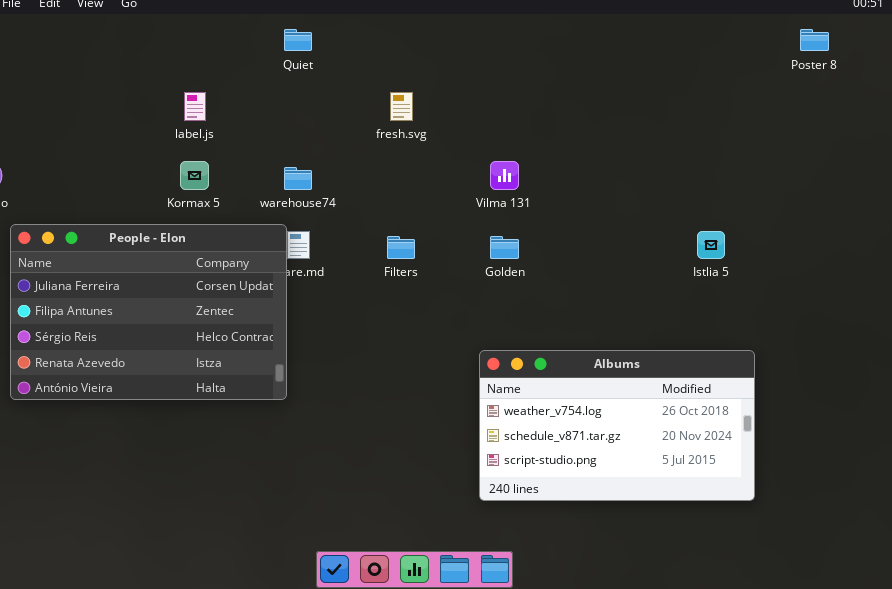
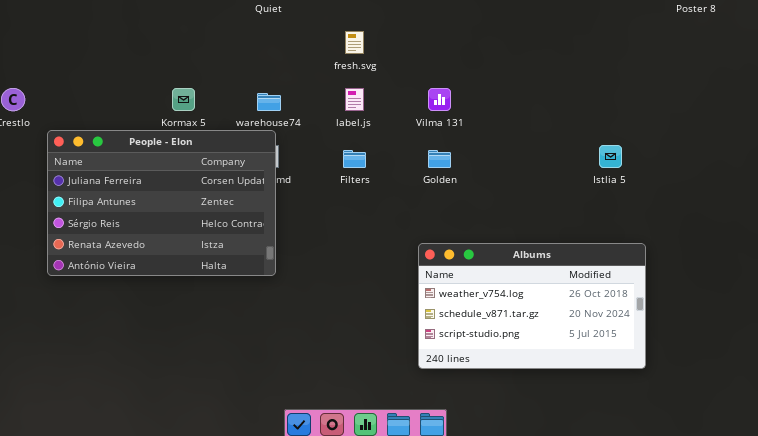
label.js: [184,92,206,121] -> [345,88,364,111], moved
People - Elon: [10,224,287,400] -> [47,130,276,276], moved

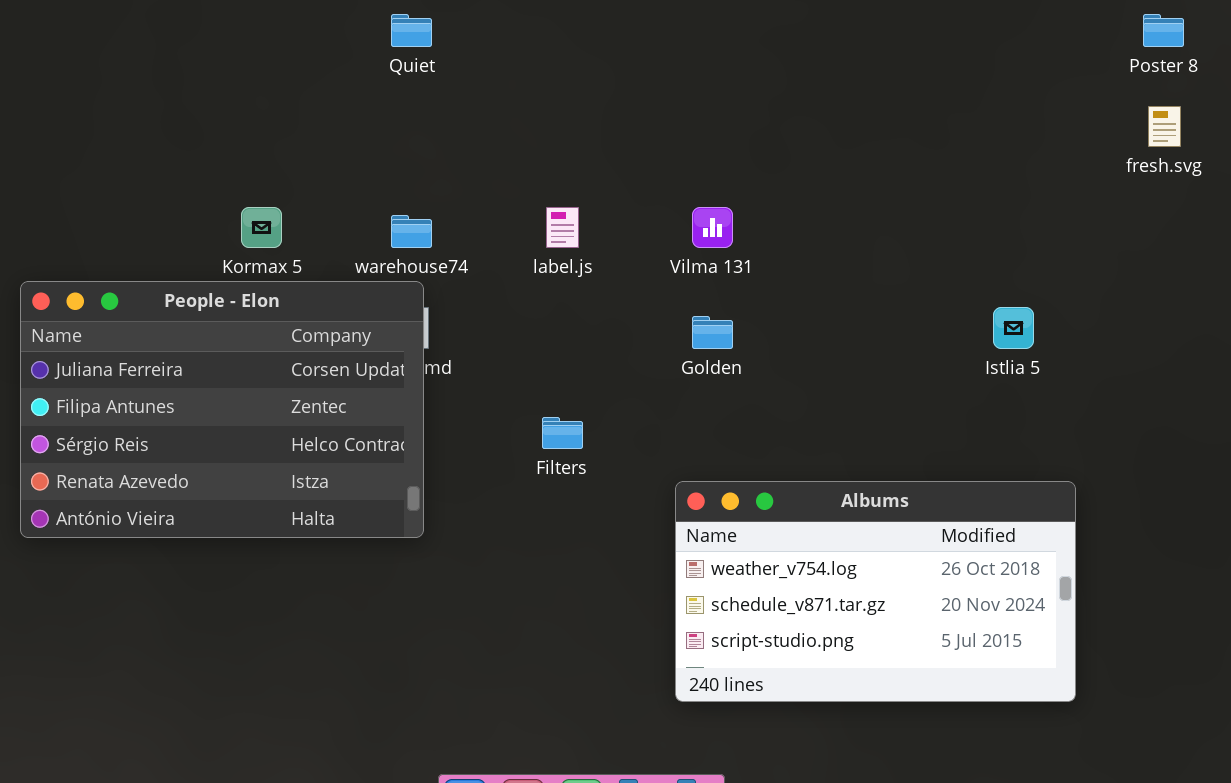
fresh.svg: [345,31,364,54] -> [1148,106,1181,147], moved
Filters: [343,150,366,168] -> [542,417,583,449], moved

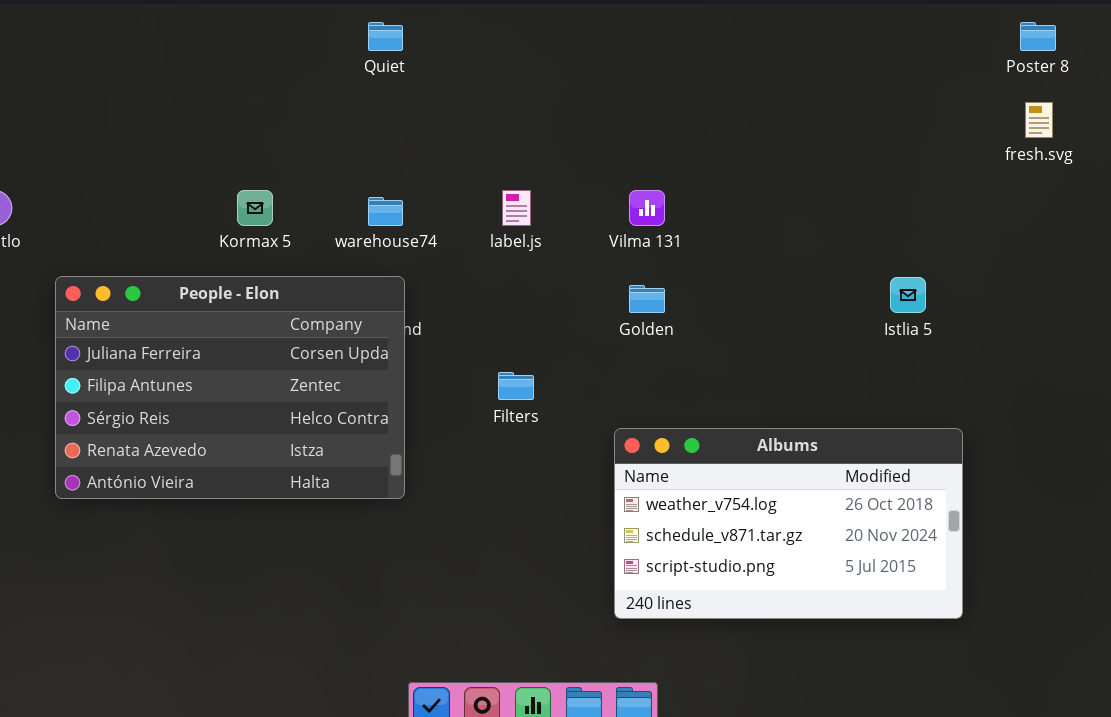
People - Elon: [20,281,424,538] -> [55,276,405,499], moved

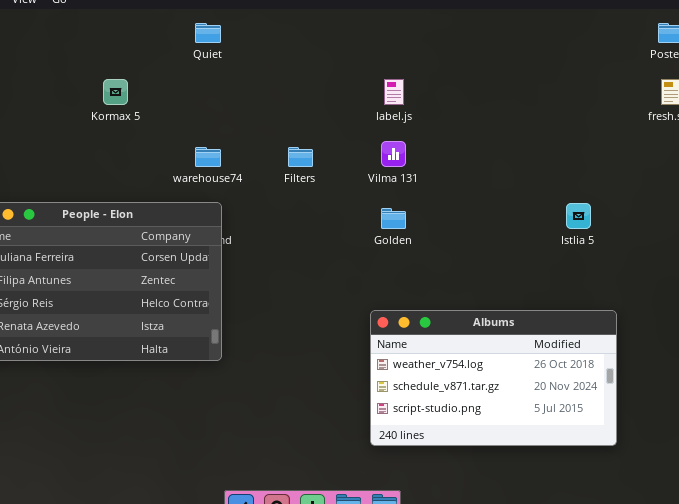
Kormax 5: [237,190,273,226] -> [103,79,128,105], moved
label.js: [502,190,531,226] -> [384,79,404,105], moved
Filters: [498,372,534,400] -> [288,147,313,167], moved

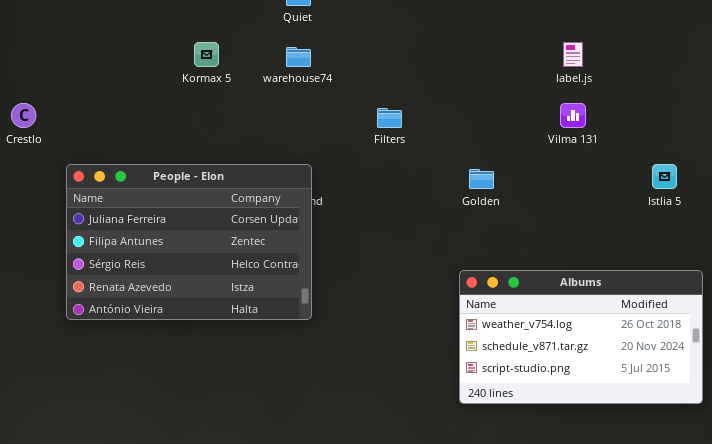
label.js: [384,79,404,105] -> [563,42,583,67], moved
Vilma 131: [381,141,406,167] -> [560,103,586,128], moved
warehouse74: [195,147,221,167] -> [286,47,311,67], moved

